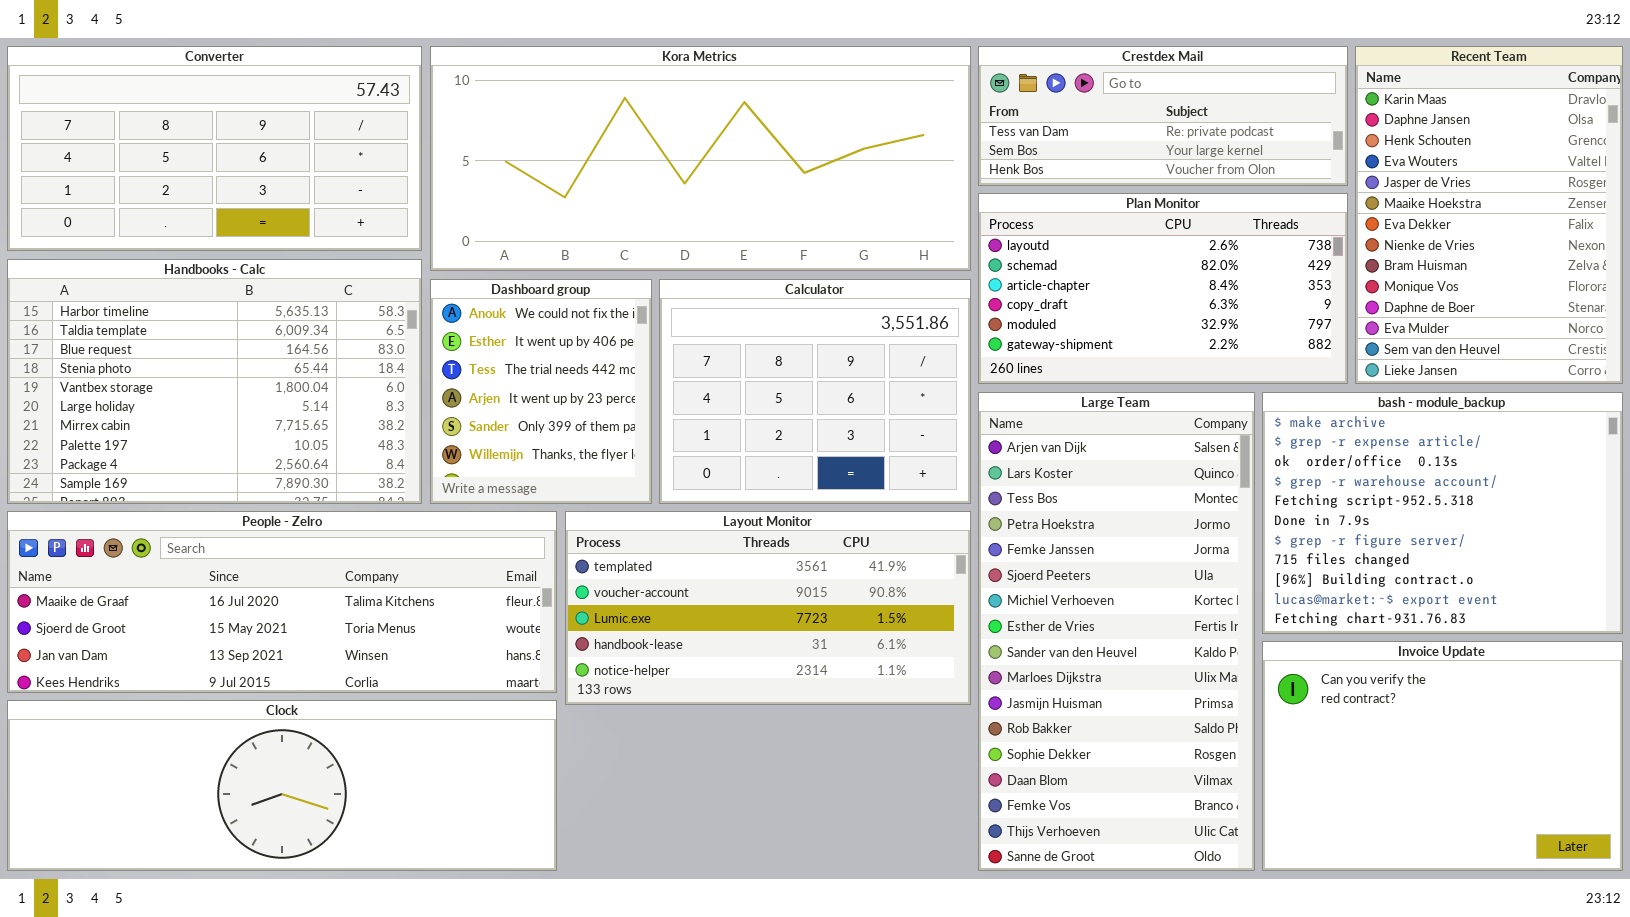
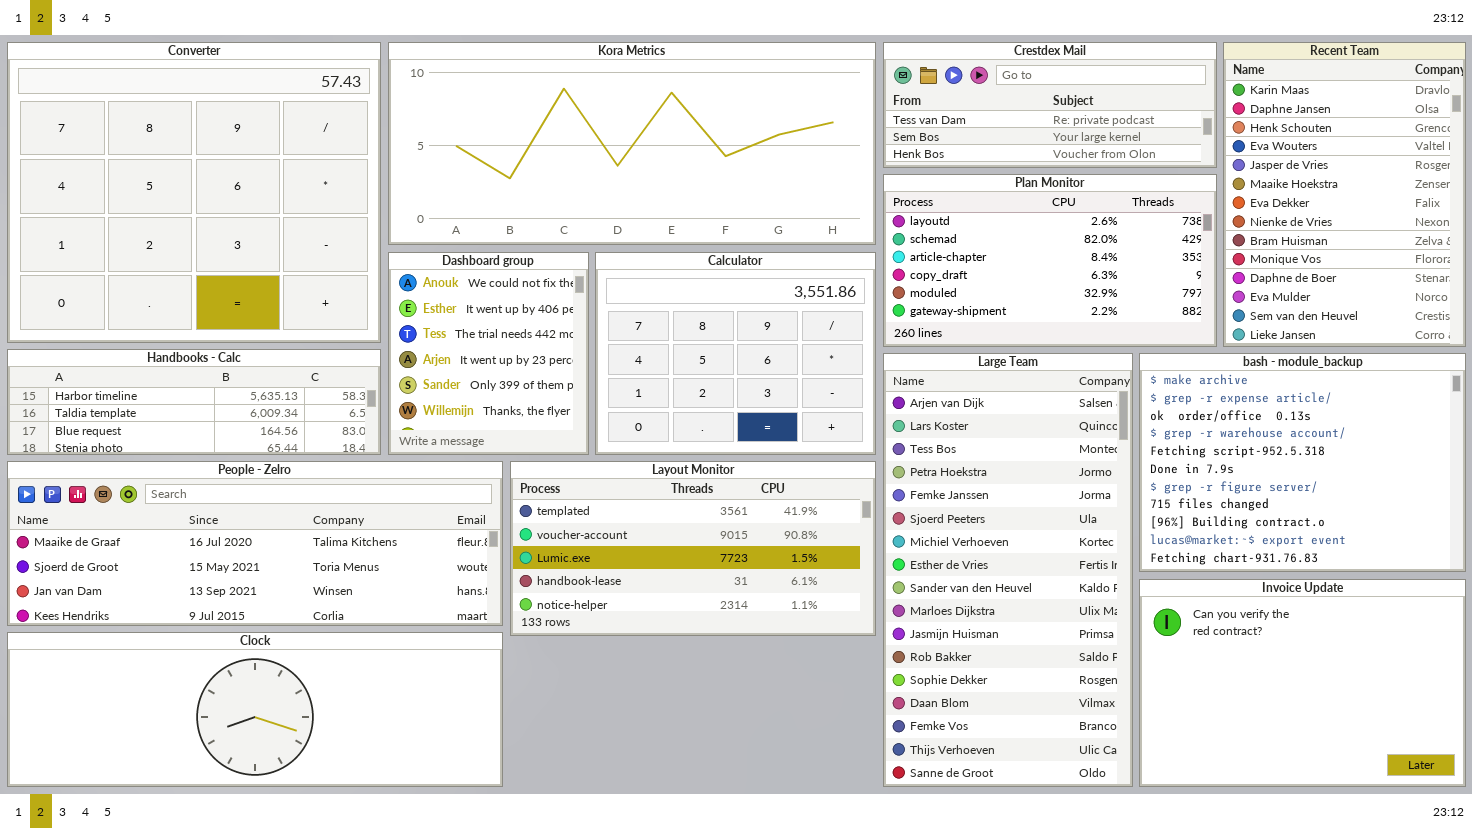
Converter: [7,46,422,251] -> [7,42,381,343], resized
Handbooks - Calc: [7,259,422,504] -> [7,349,381,455], resized

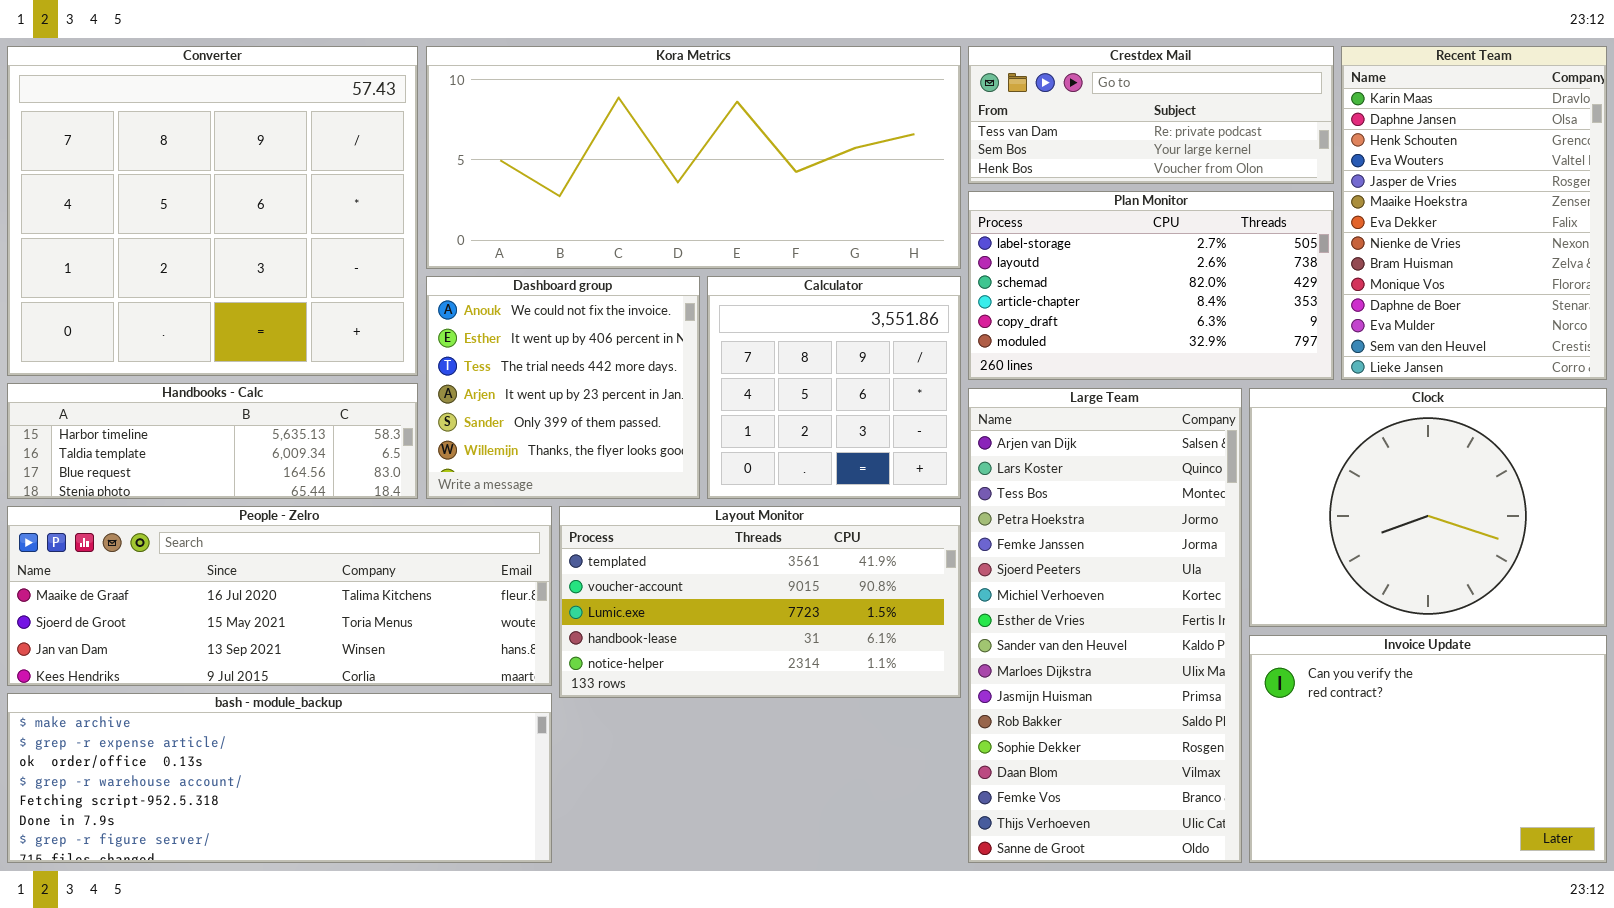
Plan Monitor: [883,174,1217,347] -> [968,191,1334,380], scrolled up 1 row
Dashboard group: [388,252,589,455] -> [426,276,700,499], resized
Calculator: [595,252,876,455] -> [707,276,961,499], resized
bash - module_backup: [1139,353,1466,572] -> [7,693,552,863], moved, resized
Clock: [7,632,503,787] -> [1249,388,1607,627], moved, resized

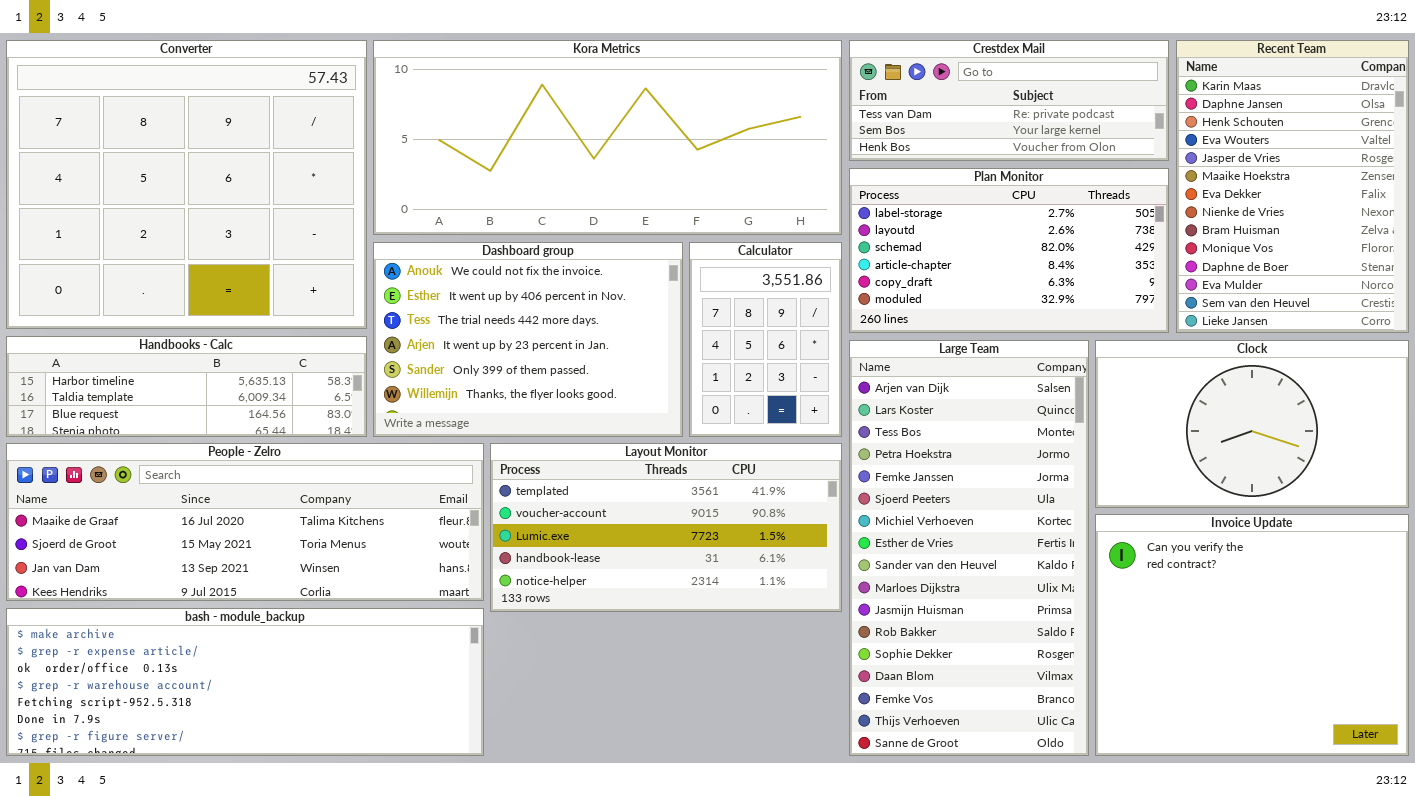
Dashboard group: [426,276,700,499] -> [373,242,683,437], resized
Calculator: [707,276,961,499] -> [689,242,842,437], resized
Clock: [1249,388,1607,627] -> [1095,340,1409,508], resized
Invoice Update: [1249,635,1607,863] -> [1095,514,1409,756], resized

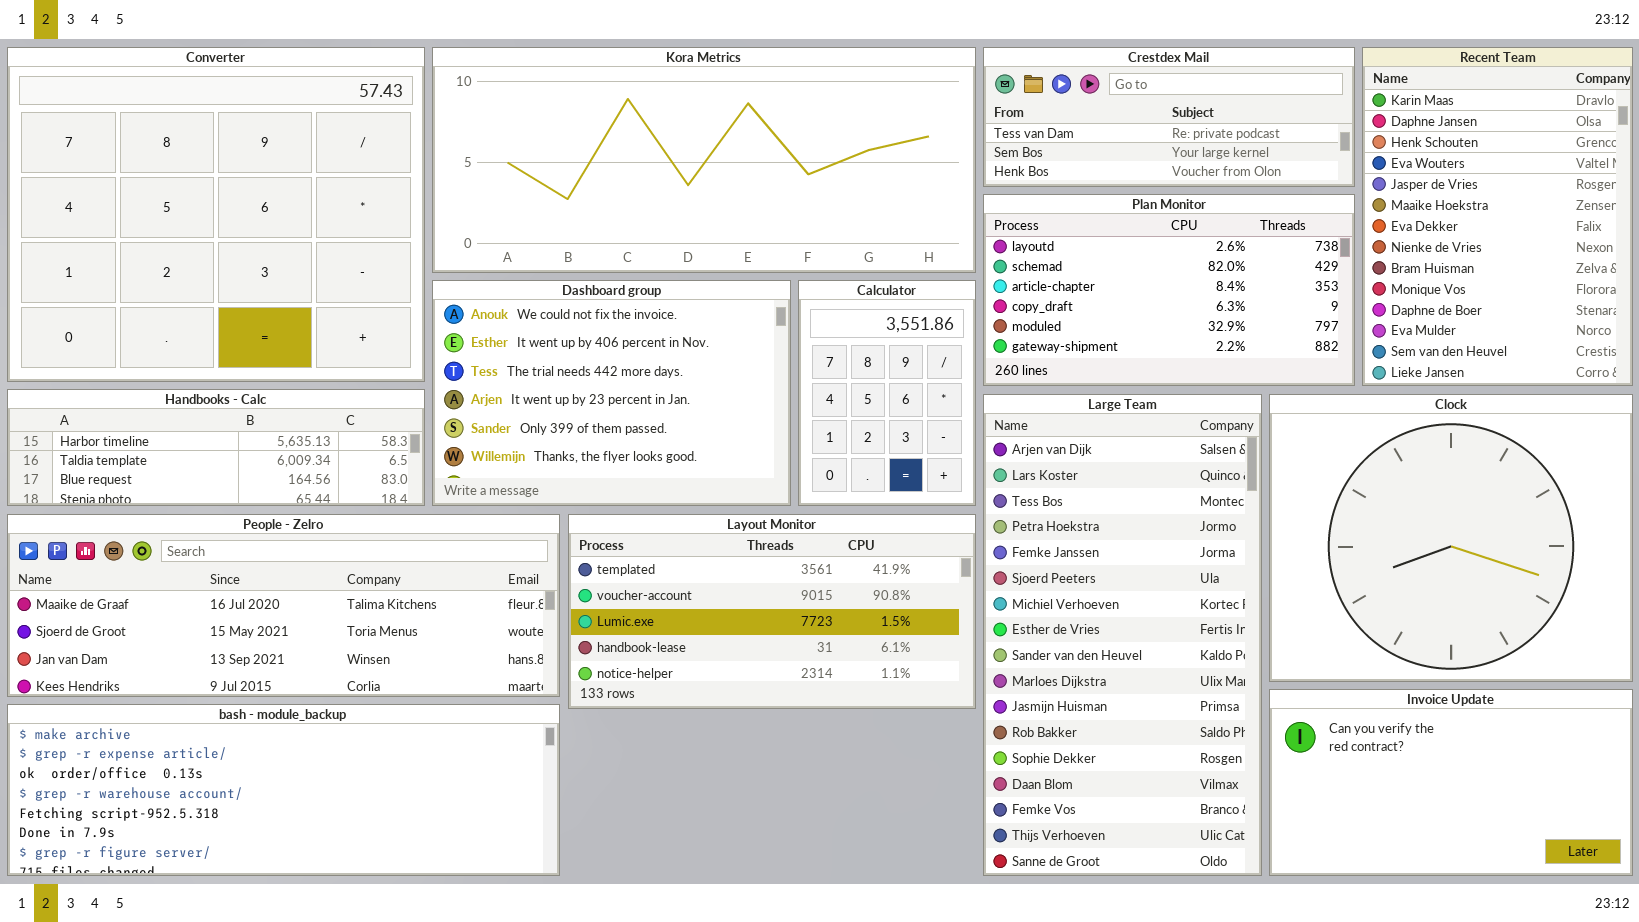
Plan Monitor: [849,168,1169,333] -> [983,194,1355,386], scrolled down 1 row
Clock: [1095,340,1409,508] -> [1269,394,1633,682], resized
Invoice Update: [1095,514,1409,756] -> [1269,689,1633,876], resized

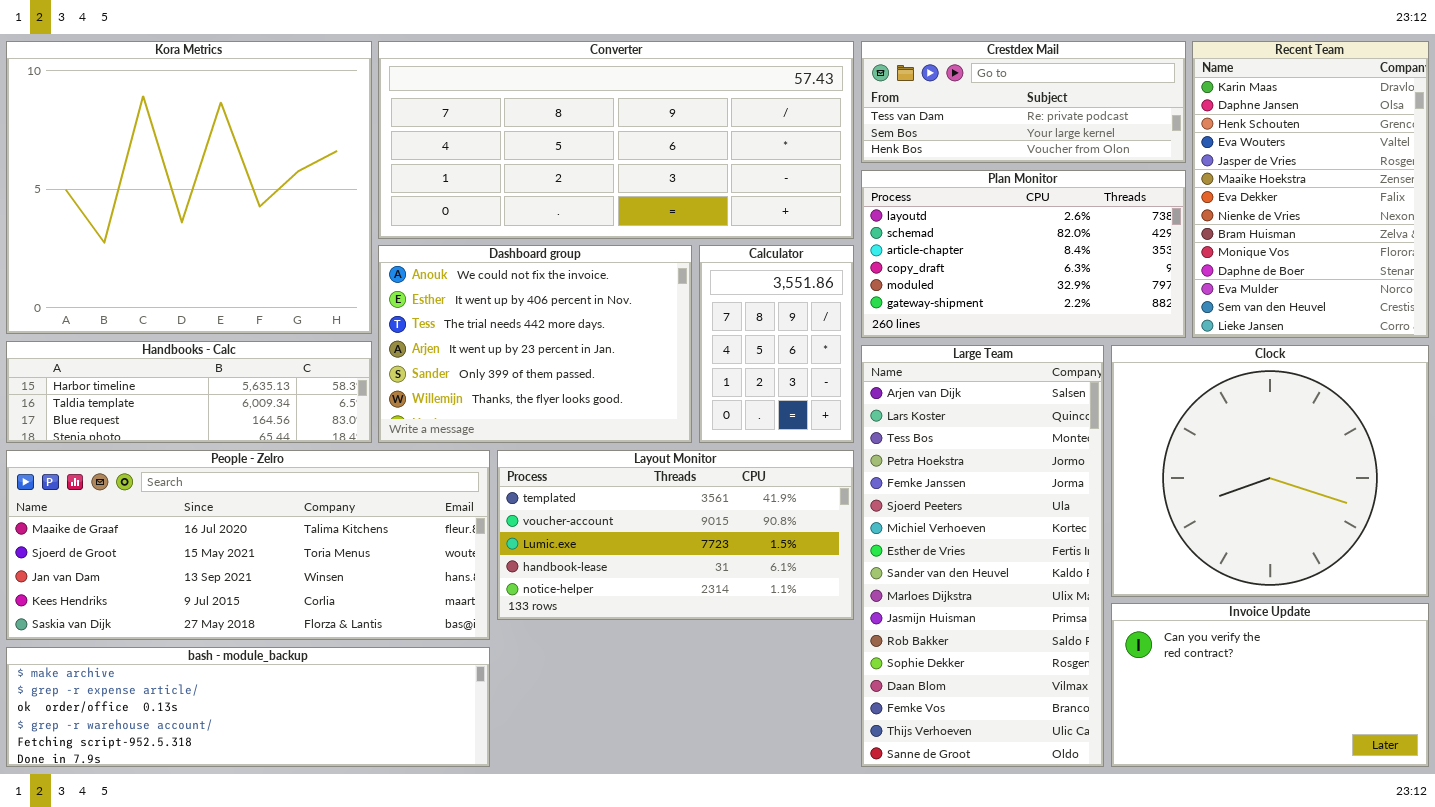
Converter: [7,47,425,382] -> [378,41,854,239], moved, resized
Kora Metrics: [432,47,976,273] -> [6,41,372,334], moved, resized
People - Zelro: [7,514,560,697] -> [6,450,490,640], resized
bash - module_backup: [7,704,560,876] -> [6,647,490,767], resized

